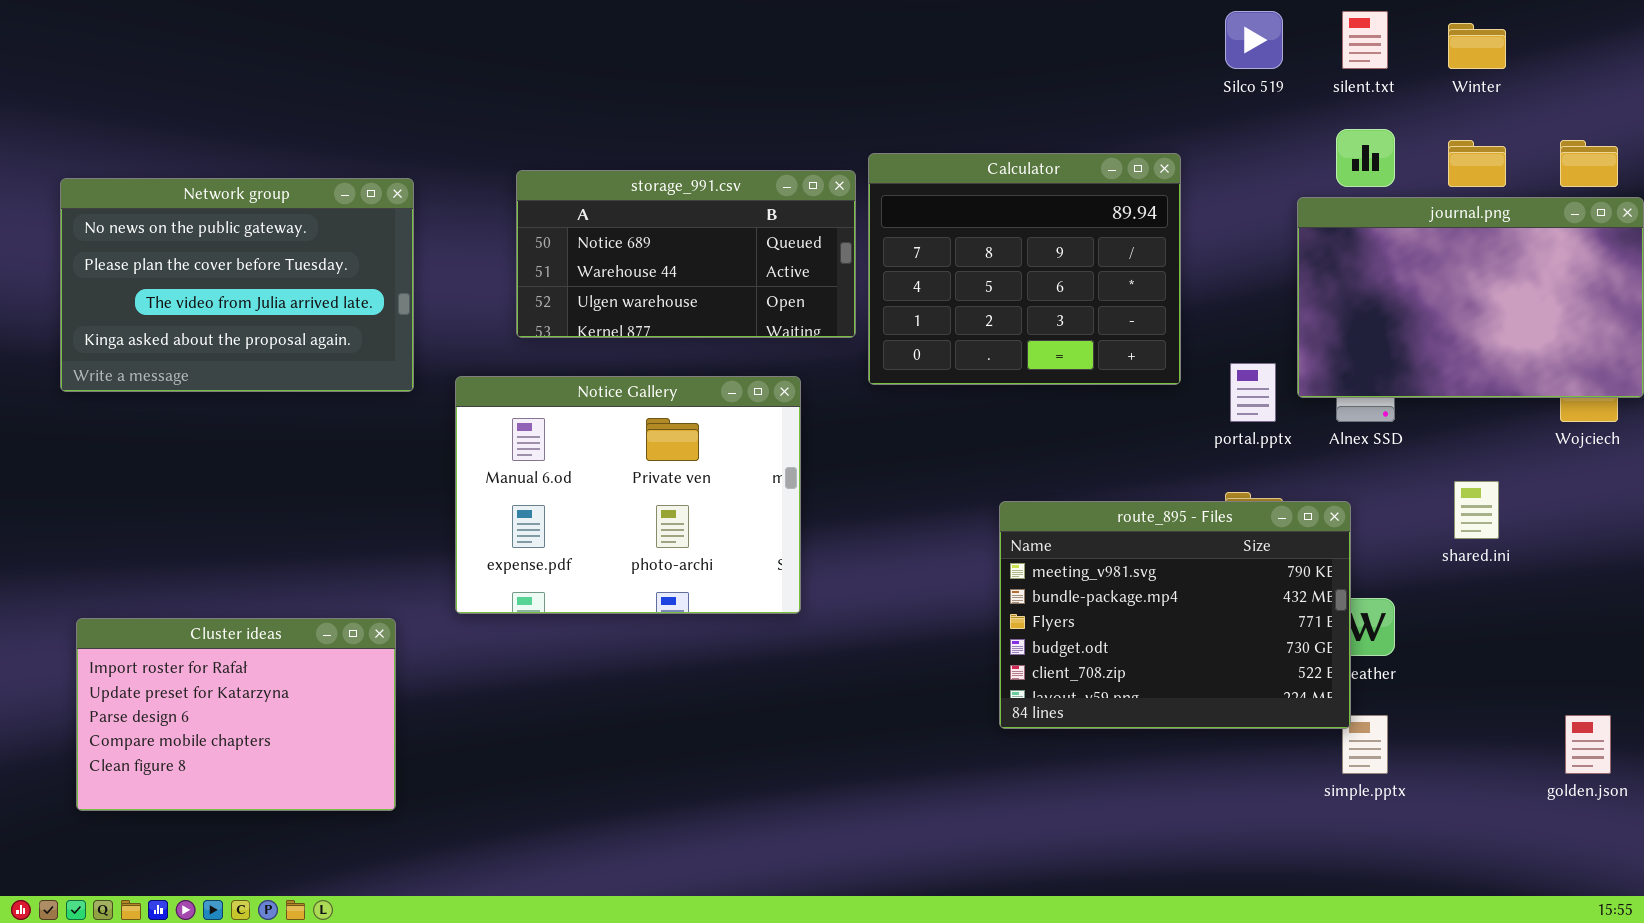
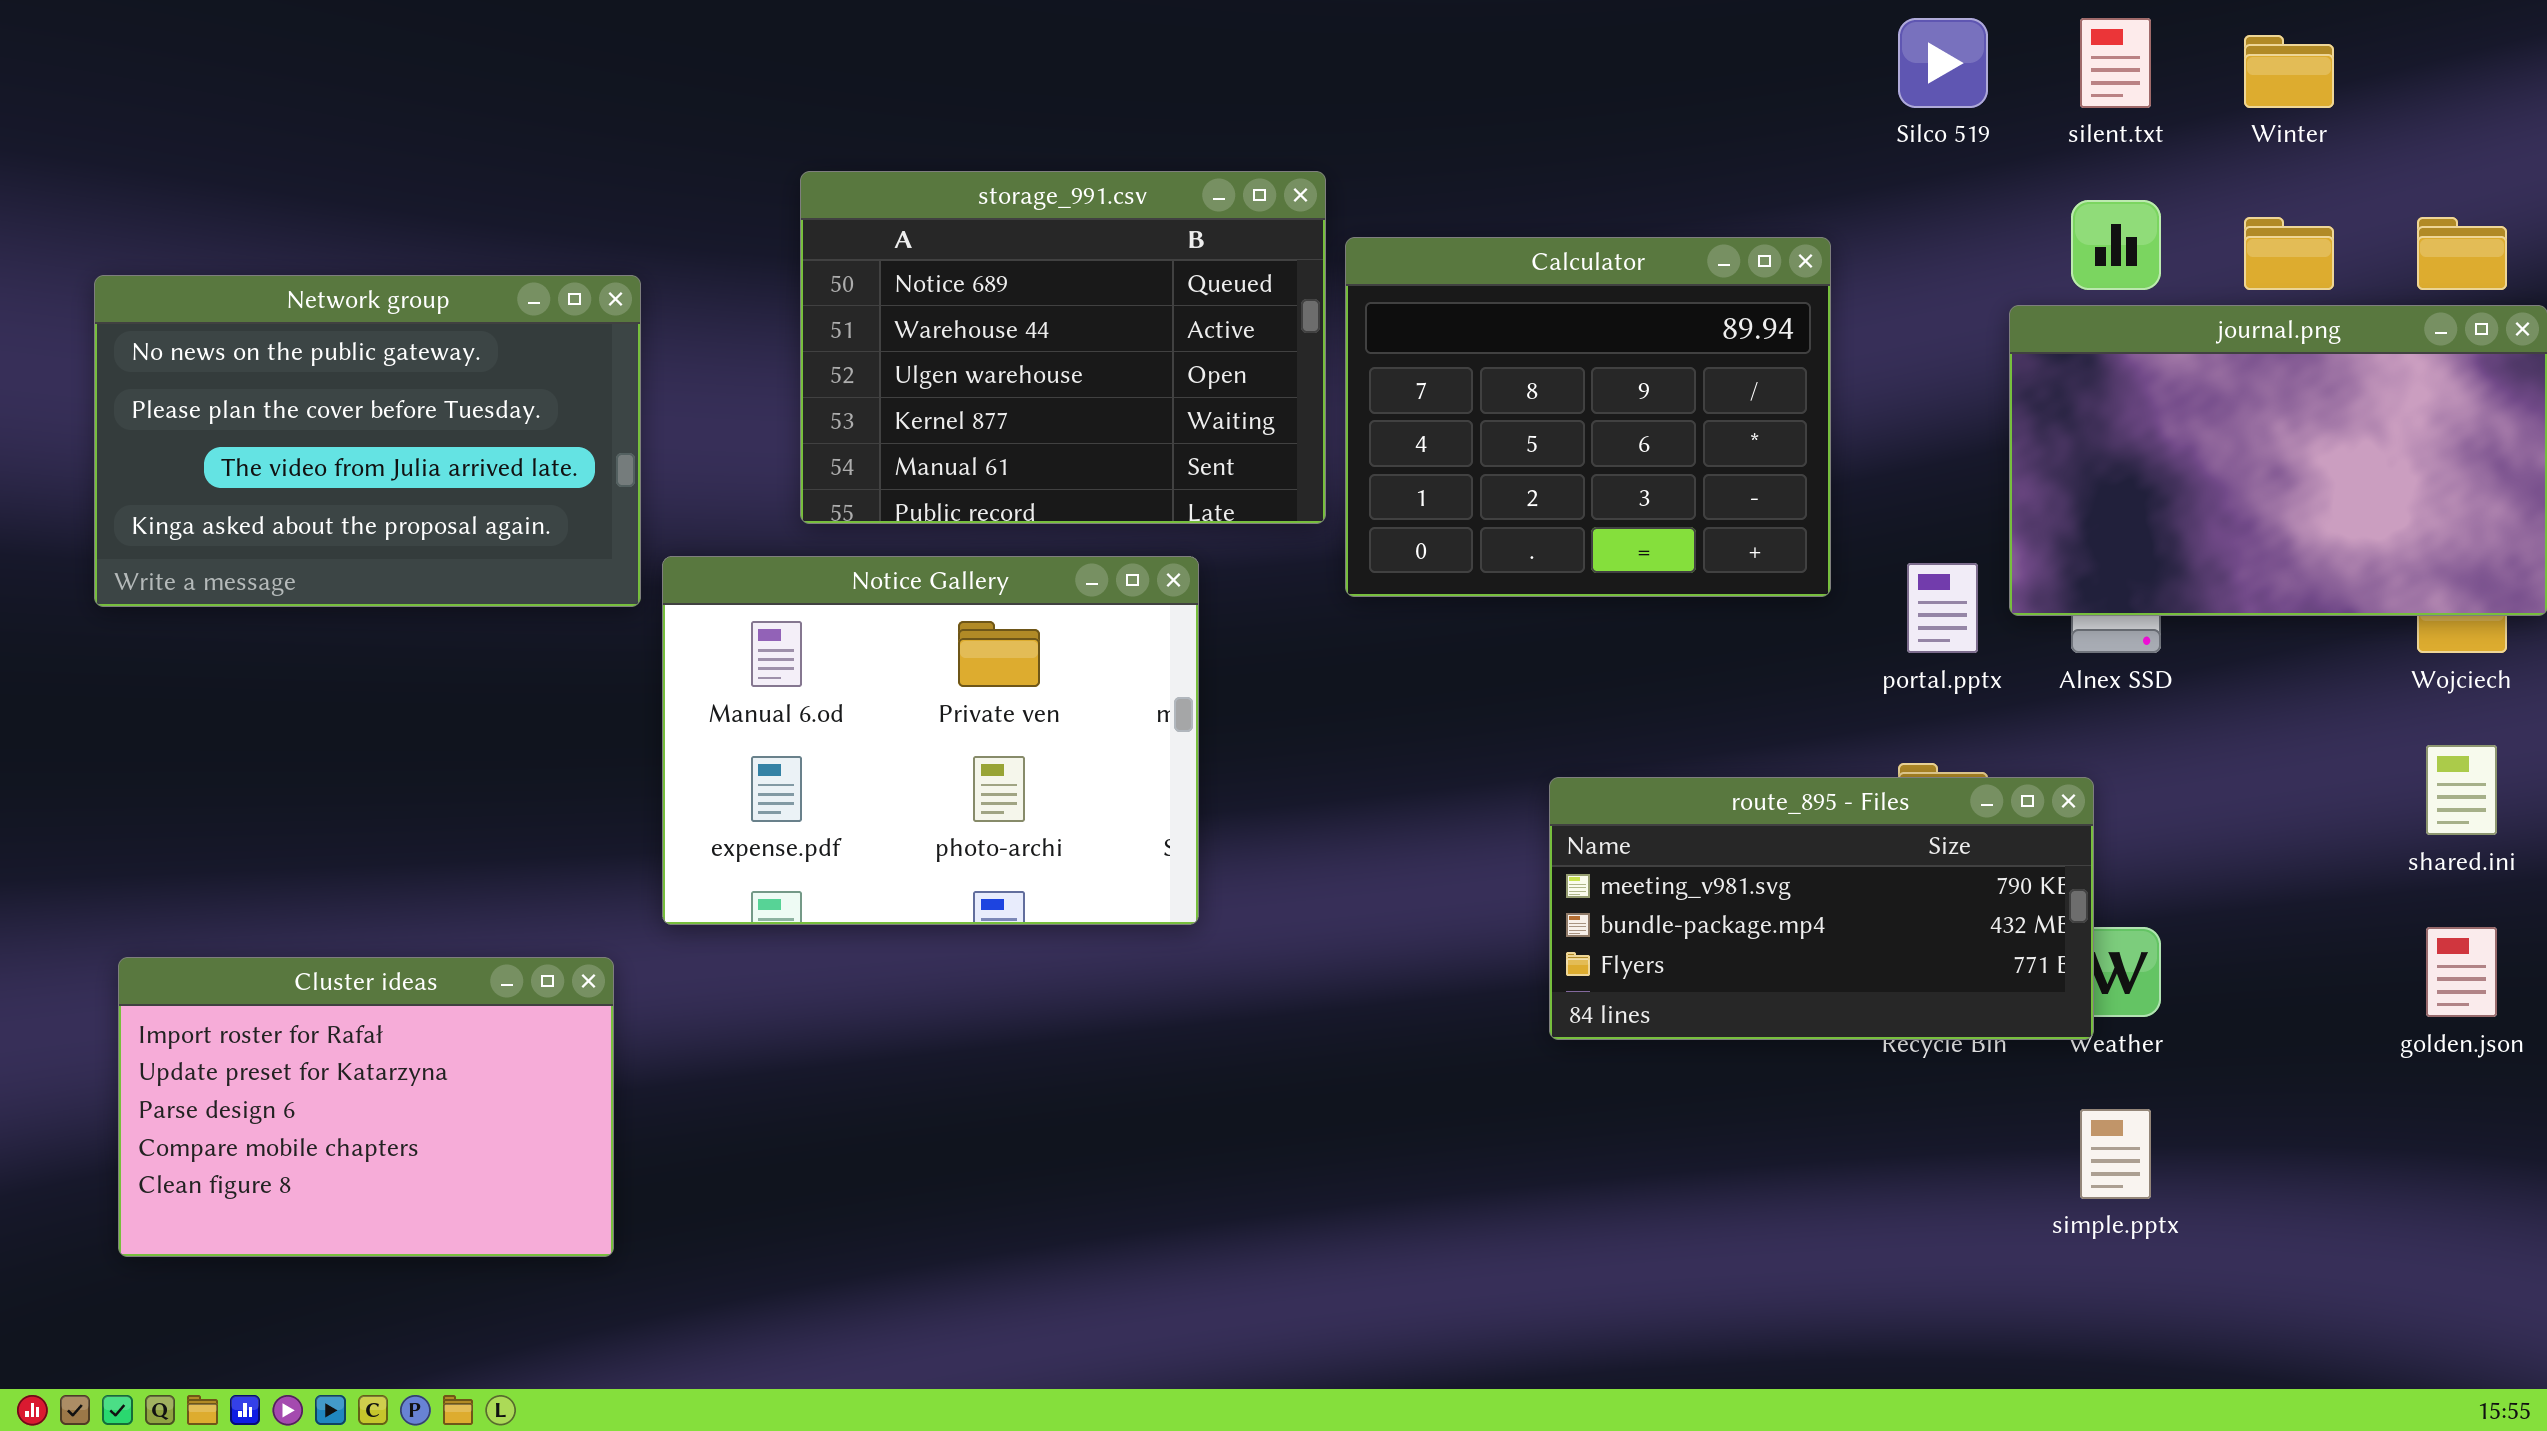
storage_991.csv: [516,170,856,338] -> [800,171,1326,524], resized
Notice Gallery: [455,376,801,614] -> [662,556,1199,925], moved
shared.ini: [1454,481,1499,539] -> [2426,745,2497,835], moved
route_895 - Files: [999,501,1351,729] -> [1549,777,2094,1040], resized
golden.json: [1565,715,1611,774] -> [2426,927,2497,1017], moved

